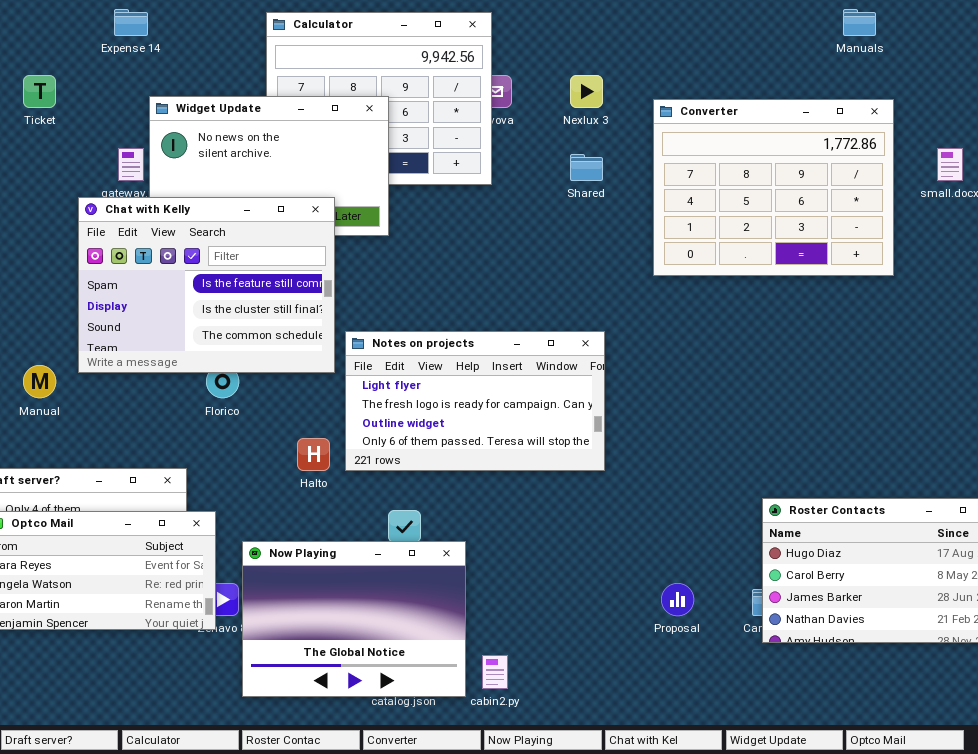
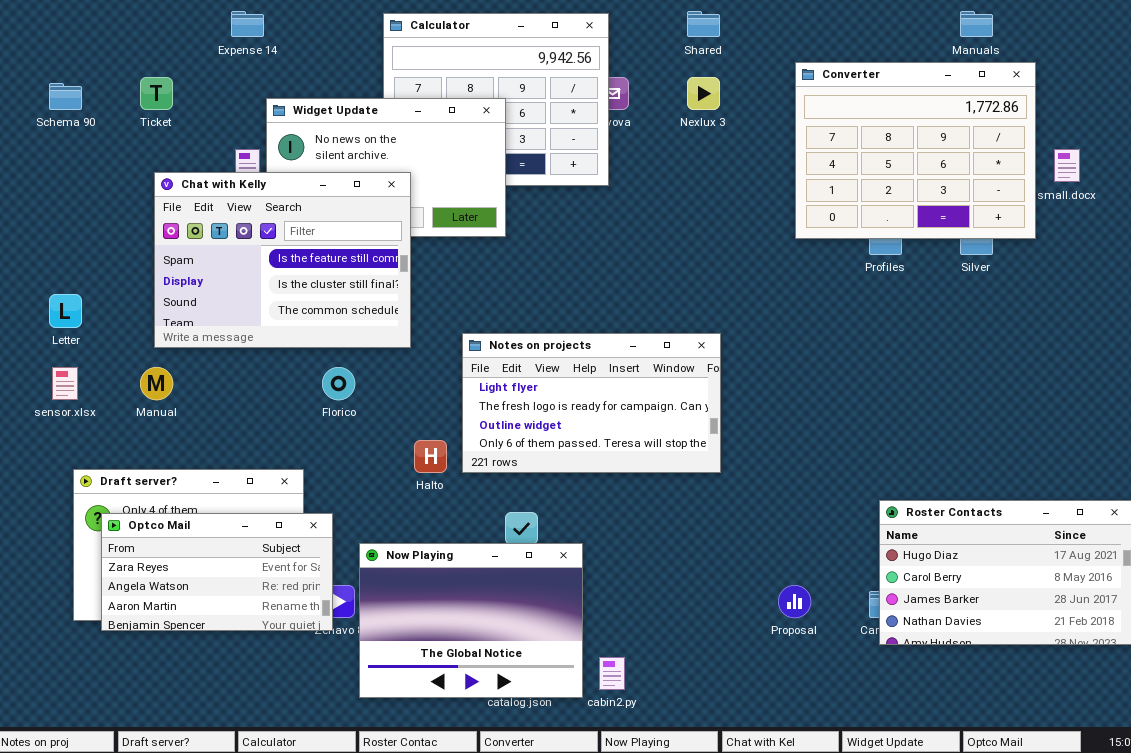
Converter: [653,99,894,276] -> [795,62,1036,239], moved
Shared: [570,154,603,181] -> [687,11,720,37], moved
Chat with Kelly: [78,197,335,373] -> [154,172,411,348], moved

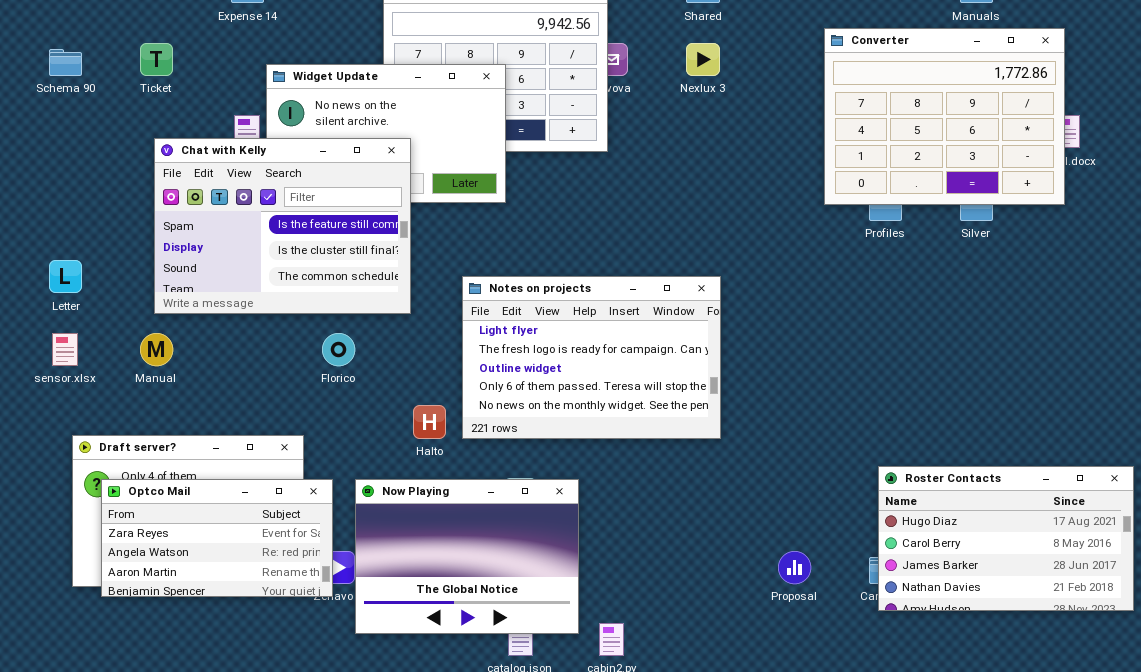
Converter: [795,62,1036,239] -> [824,28,1065,205], moved
Notes on projects: [462,333,721,473] -> [462,276,721,439], resized
Now Playing: [359,543,583,698] -> [355,479,579,634], moved

